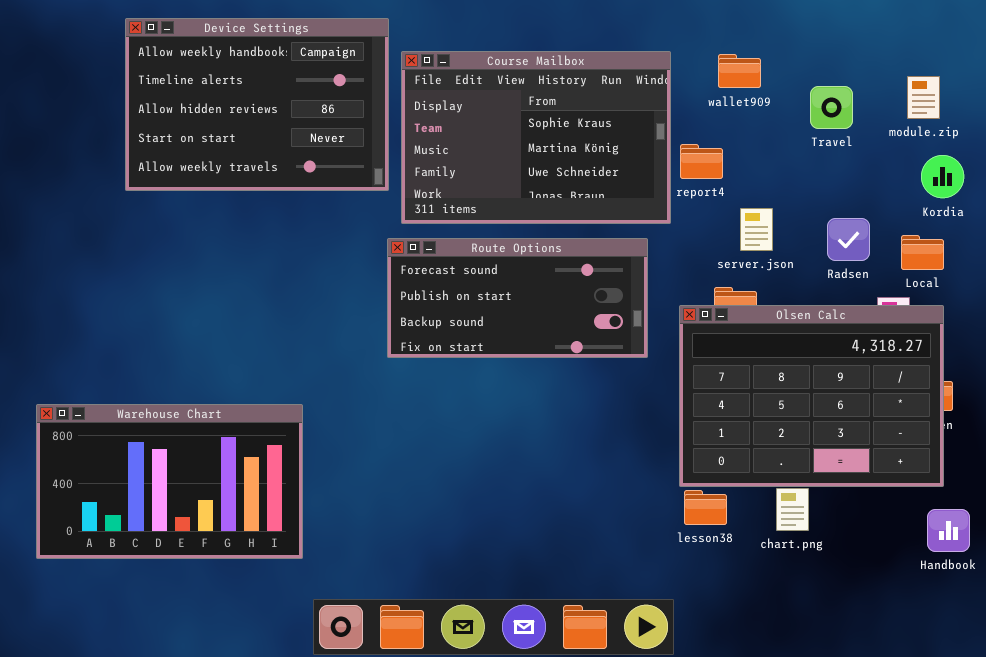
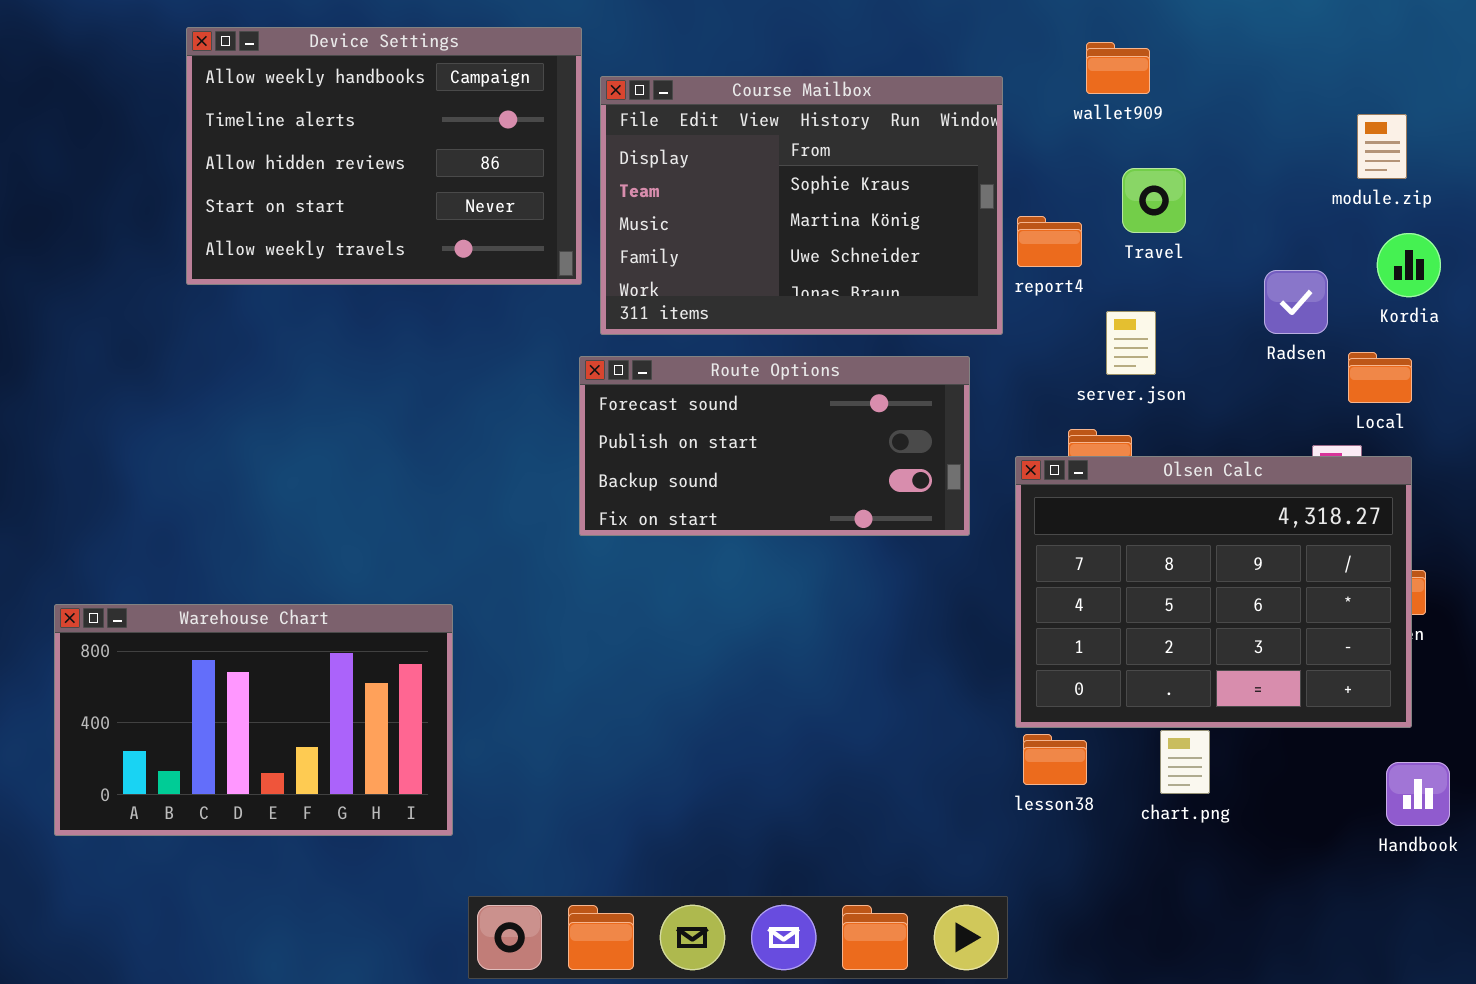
wallet909: [718,54,761,88] -> [1086,42,1150,94], moved
Travel: [810,86,853,129] -> [1122,168,1186,233], moved
Radsen: [827,218,870,261] -> [1264,270,1328,334], moved

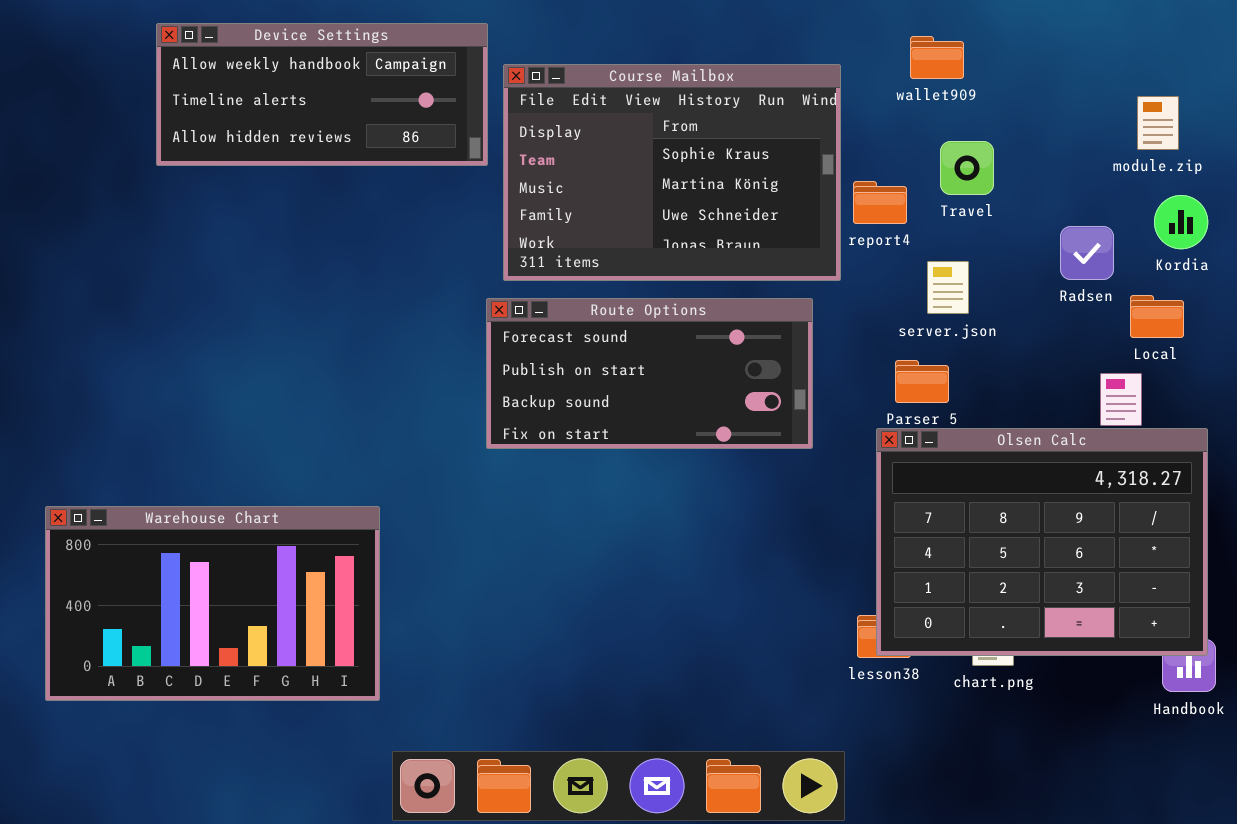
Device Settings: [186,27,582,285] -> [156,23,488,166], resized
Olsen Calc: [1015,456,1412,728] -> [876,428,1208,656], moved

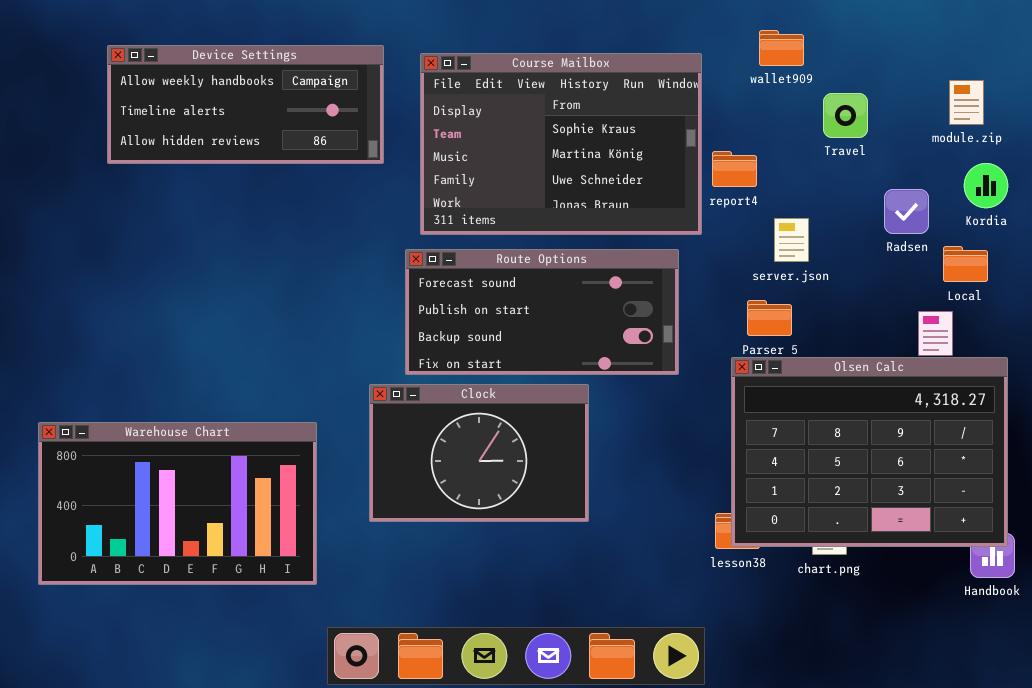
Device Settings: [156,23,488,166] -> [107,45,384,164], moved
Travel: [940,141,994,195] -> [823,93,868,138], moved
Clock: none -> [369,384,589,522], opened

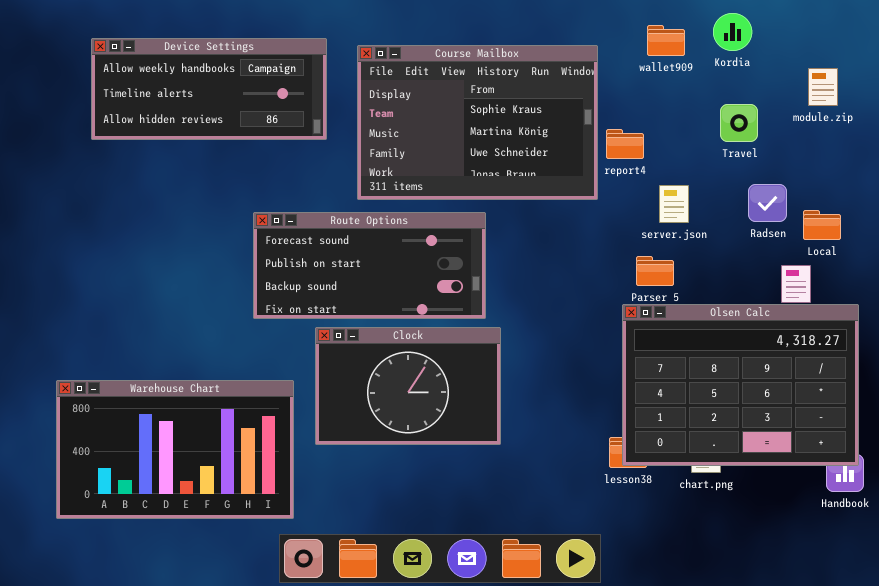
Travel: [823,93,868,138] -> [720,104,758,142], moved
Kordia: [964,163,1008,208] -> [713,13,752,51], moved
Radsen: [884,189,929,234] -> [748,184,787,222], moved
Route Options: [405,249,679,375] -> [253,212,486,319], moved
Warehouse Chart: [38,422,317,585] -> [56,380,294,519], moved

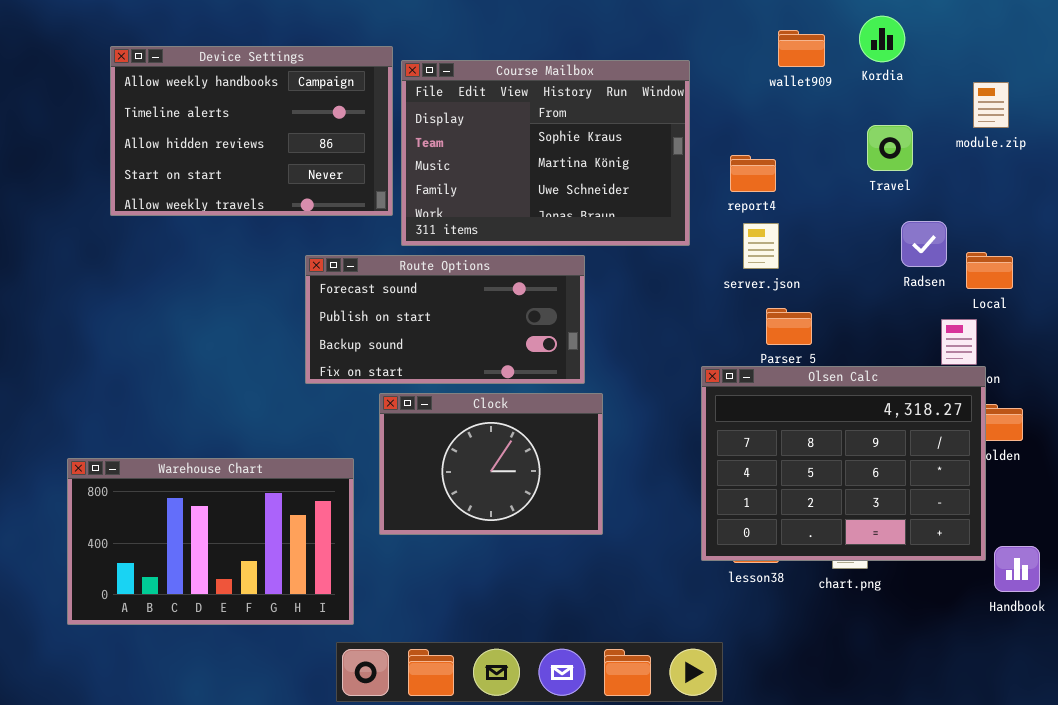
Device Settings: [91,38,327,140] -> [110,46,393,216], resized
Course Mailbox: [357,45,598,200] -> [401,60,690,246], moved
server.json: [659,185,689,223] -> [743,223,779,269], moved
Olsen Calc: [622,304,859,466] -> [701,366,986,561], moved

